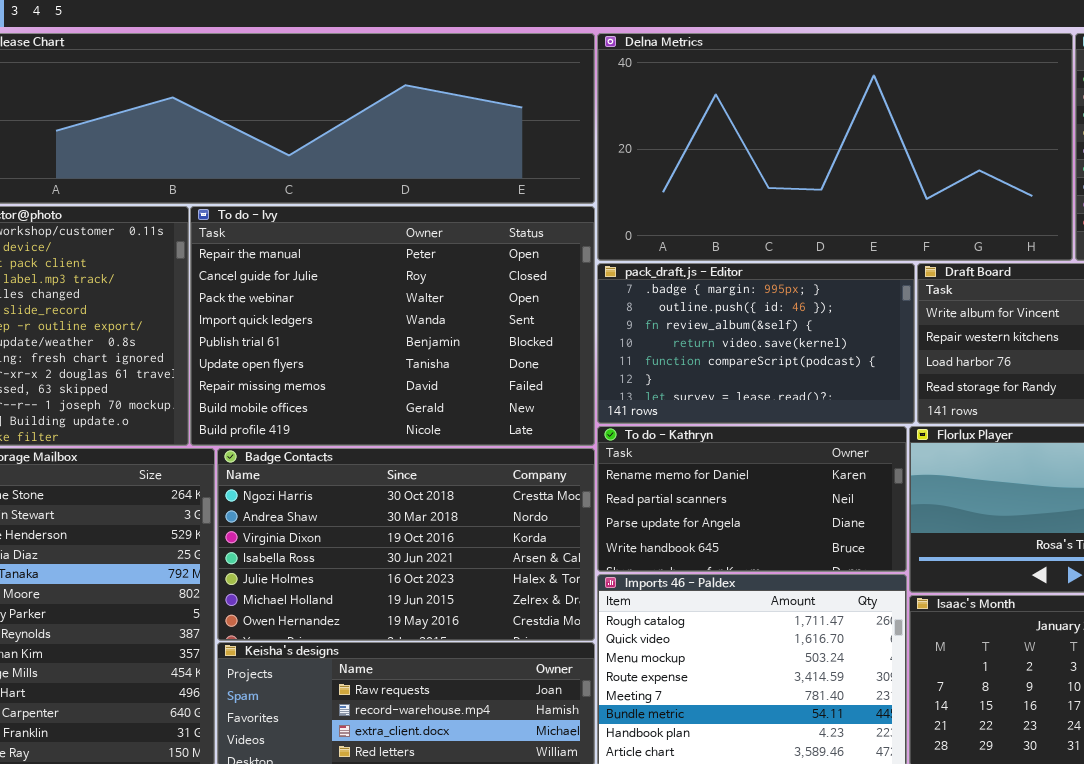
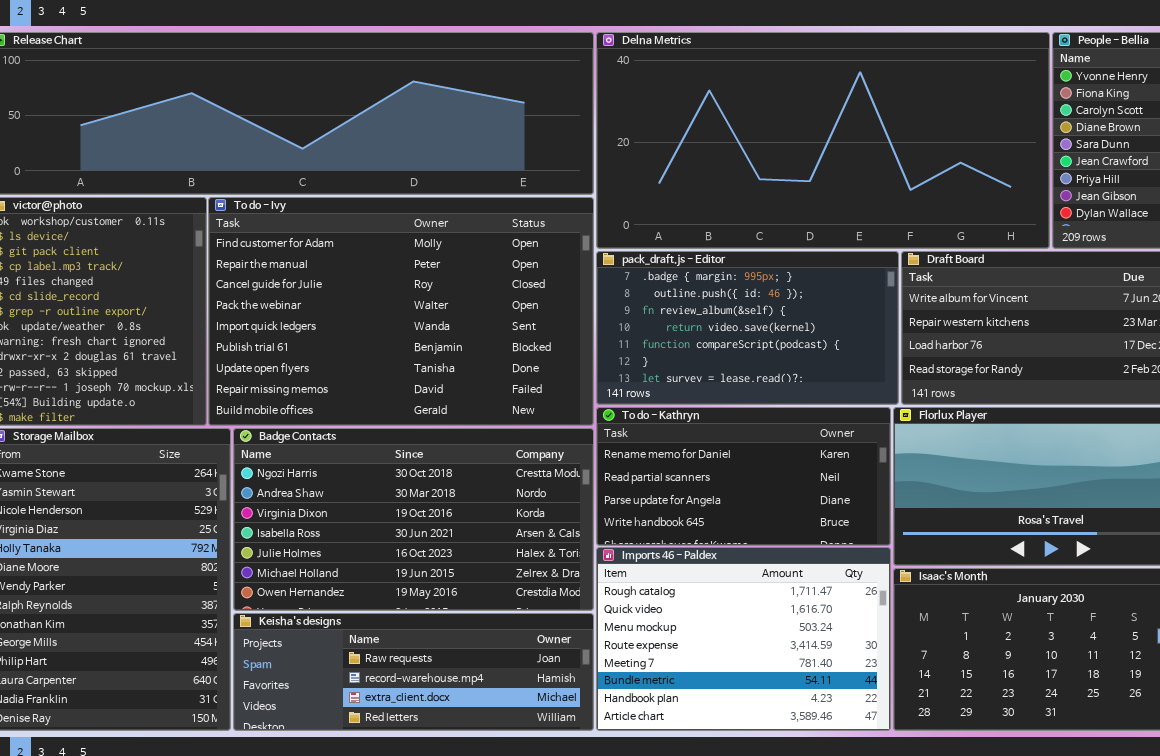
To do - Ivy: [190,206,595,446] -> [208,197,594,426], scrolled up 1 row

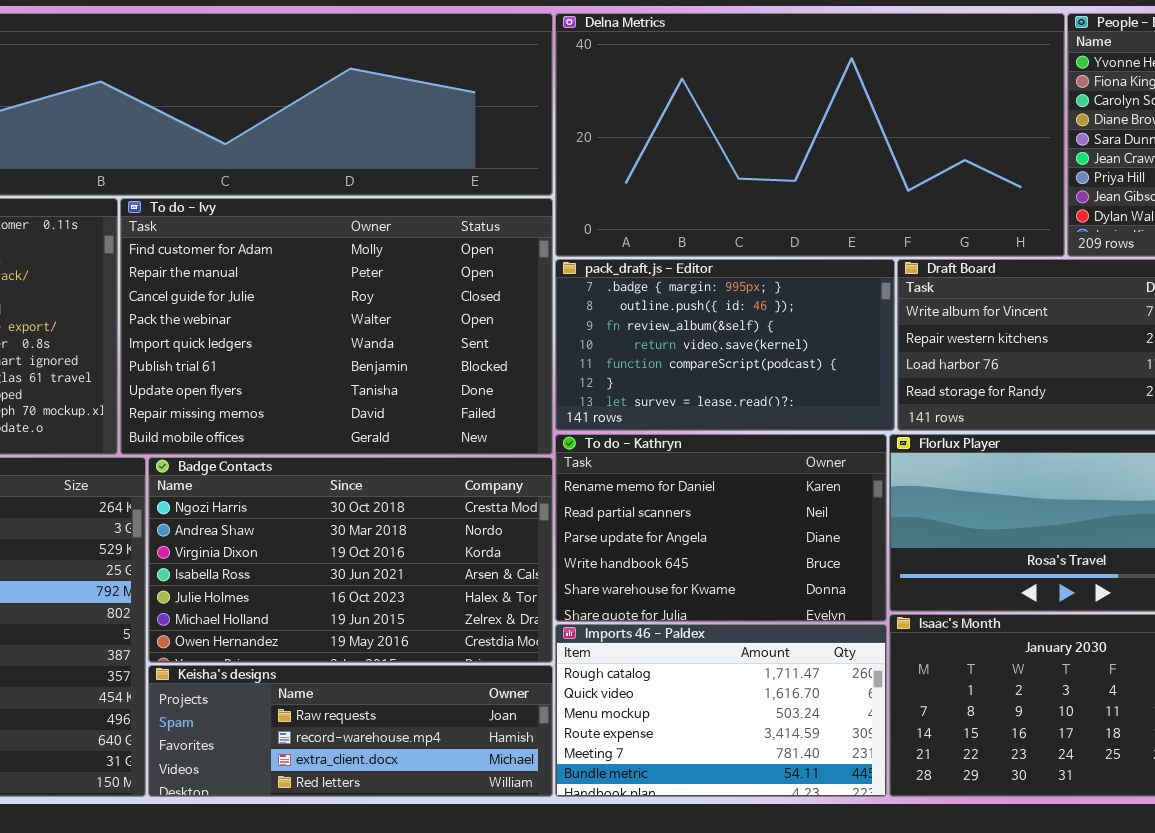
To do - Kathryn: [596,407,891,546] -> [555,434,887,622], resized
Imports 46 - Paldex: [596,547,891,731] -> [555,624,887,797], resized

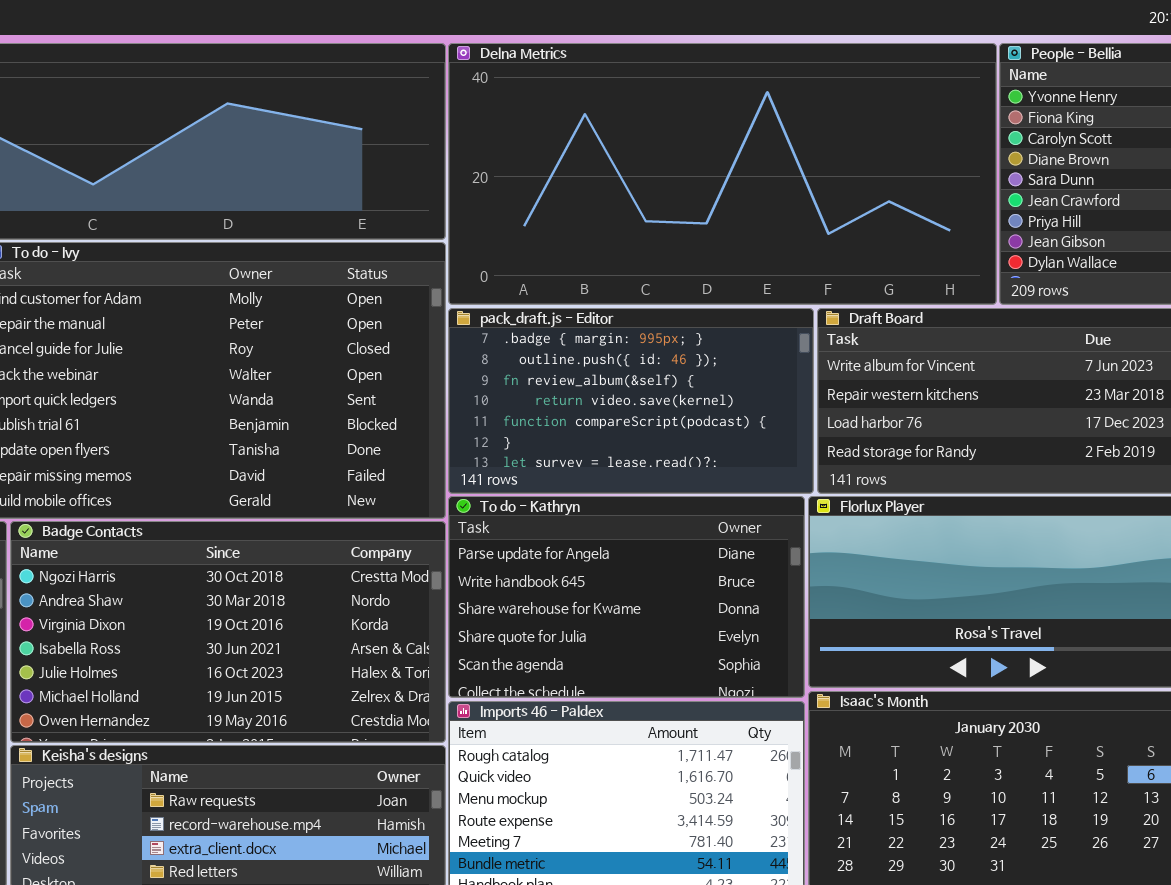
To do - Kathryn: [555,434,887,622] -> [448,496,805,698], scrolled down 2 rows

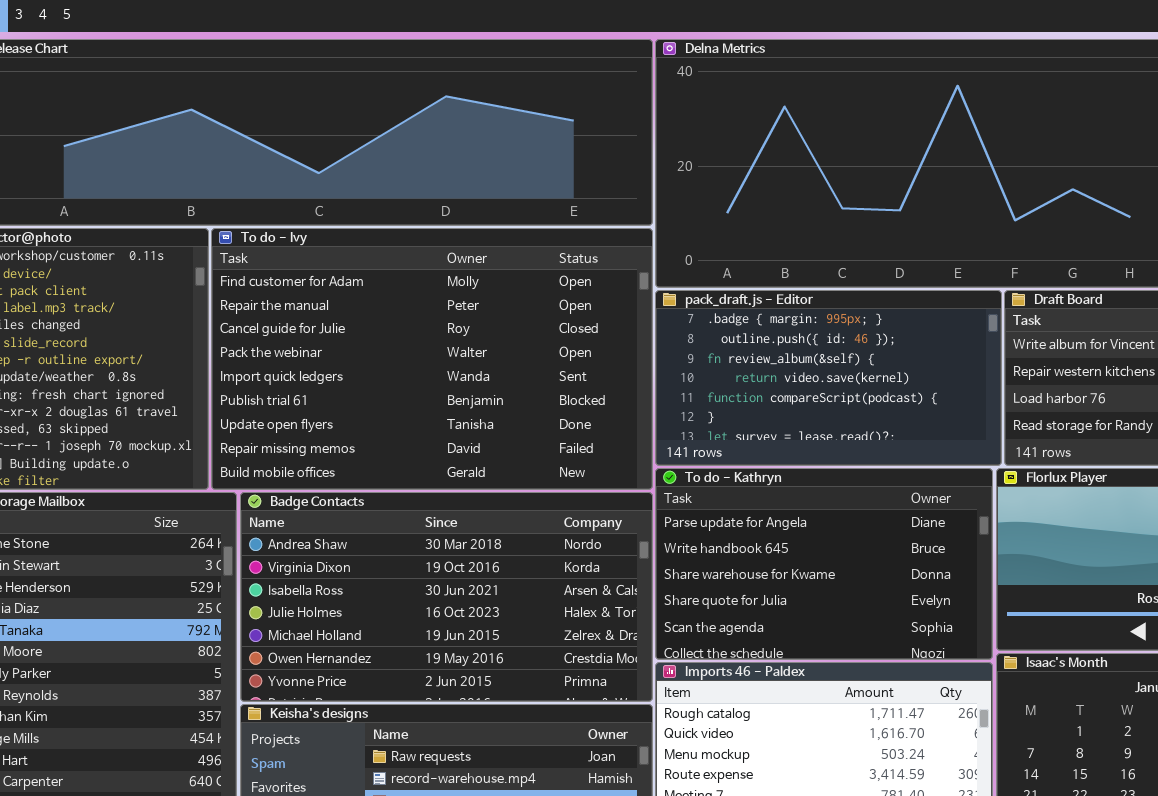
Badge Contacts: [10,521,446,743] -> [240,492,653,702], scrolled down 1 row

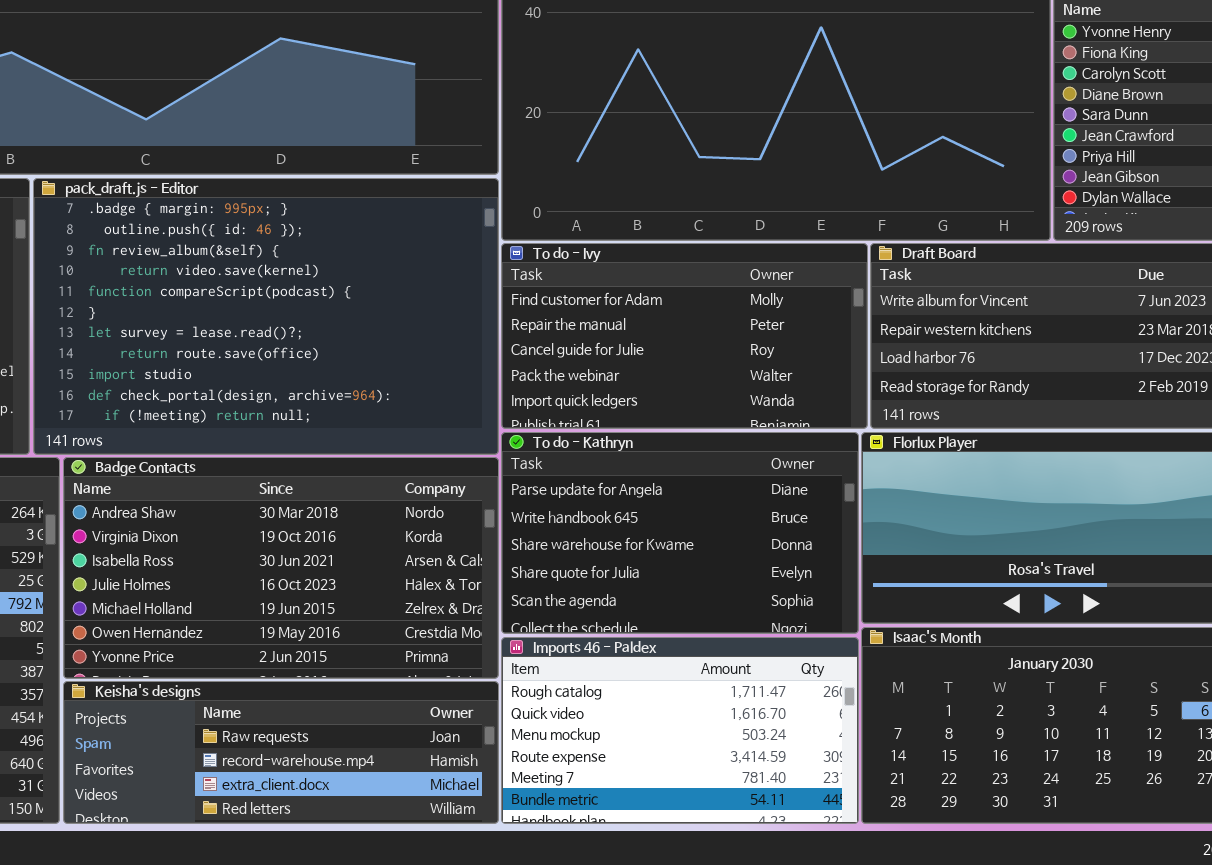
To do - Ivy: [211,228,653,490] -> [501,243,868,429], moved, resized
pack_draft.js - Editor: [655,290,1002,466] -> [33,178,499,455], moved, resized

